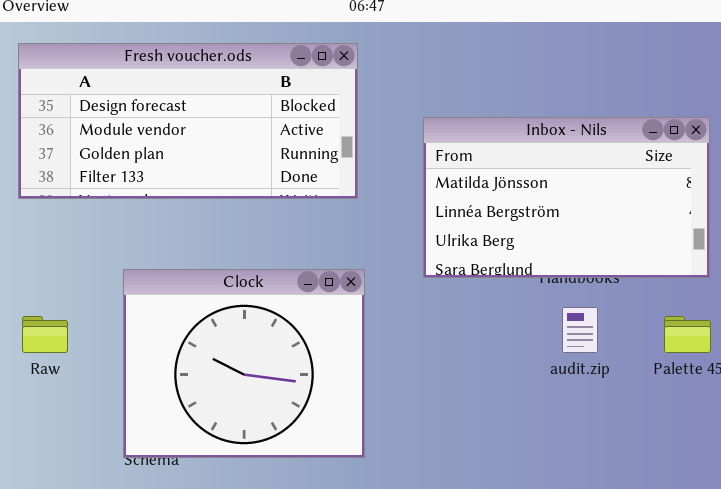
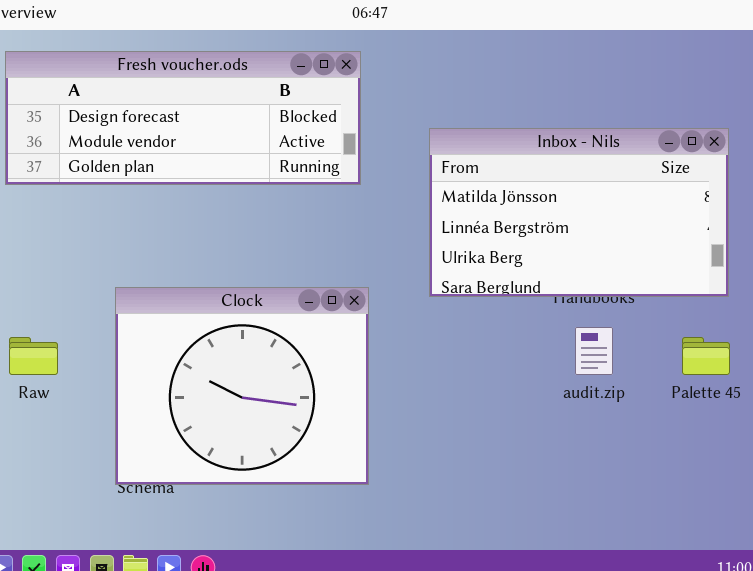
Fresh voucher.ods: [18,43,358,199] -> [5,51,361,185], resized

